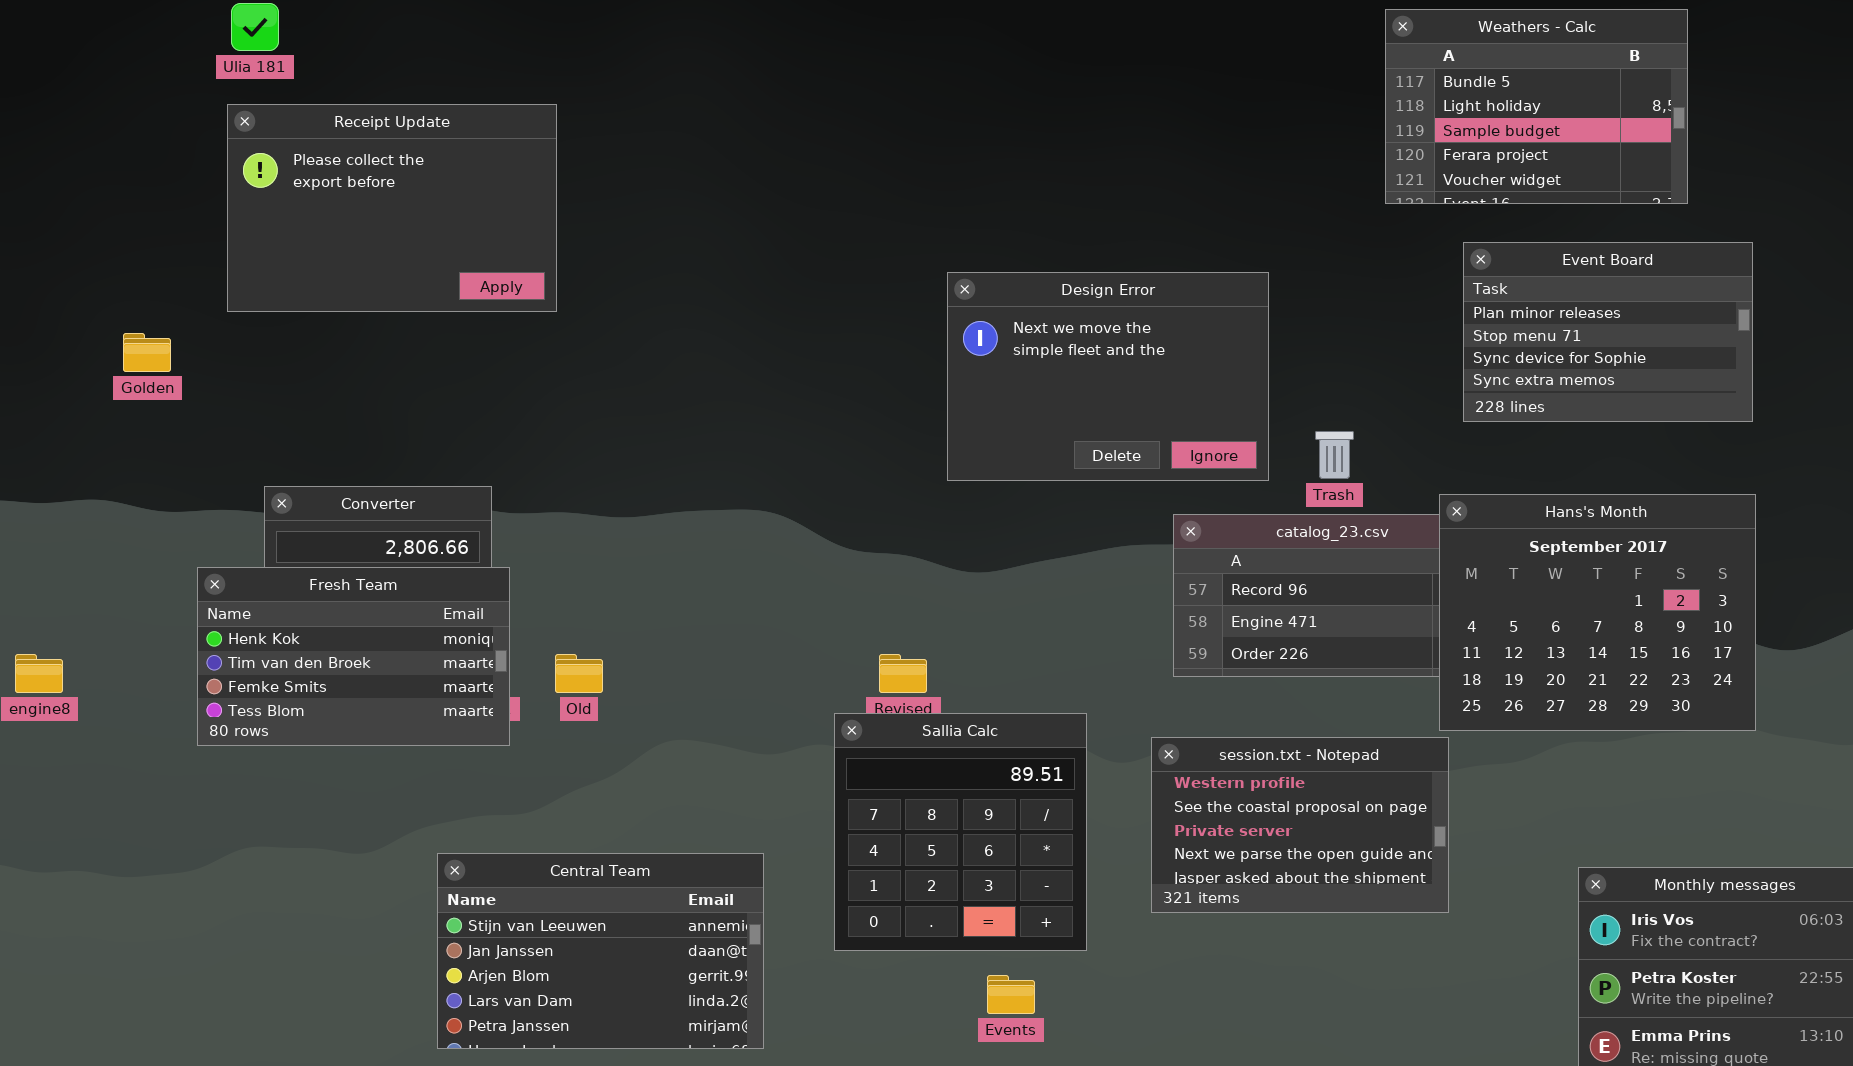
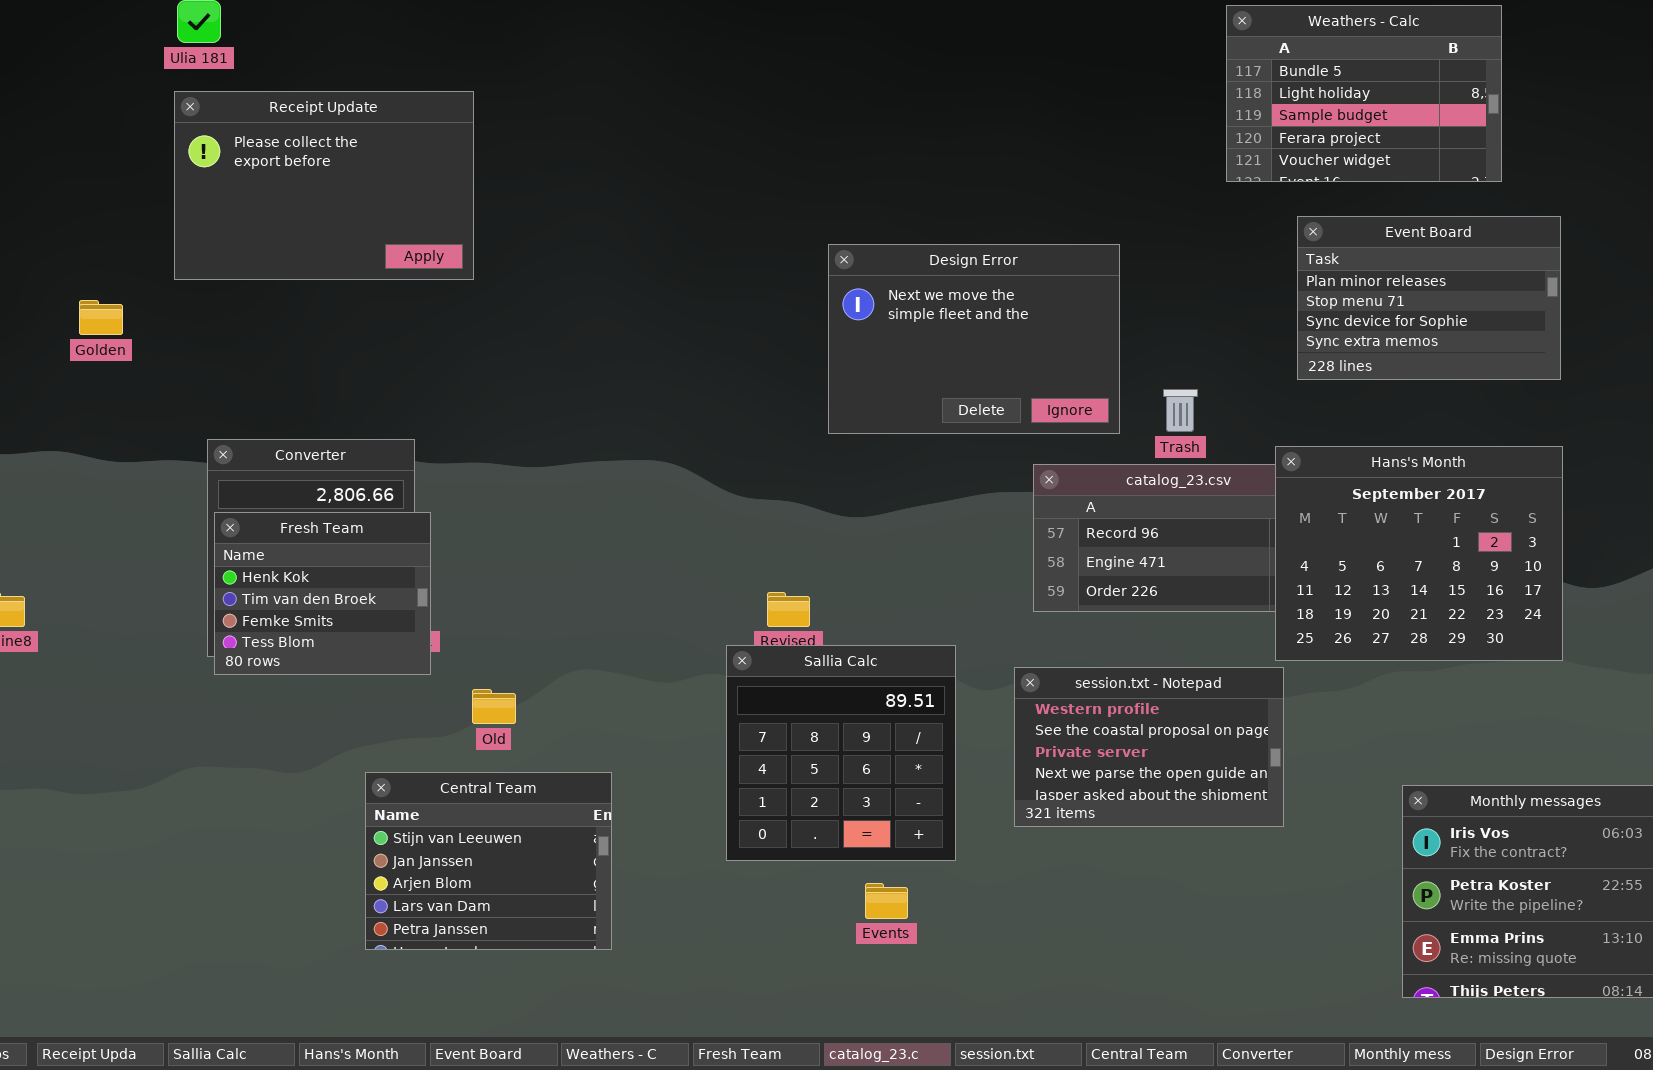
Fresh Team: [197,567,510,746] -> [214,512,431,675], resized
Old: [555,654,603,693] -> [472,689,516,724], moved
Central Team: [437,853,764,1049] -> [365,772,612,950], resized

